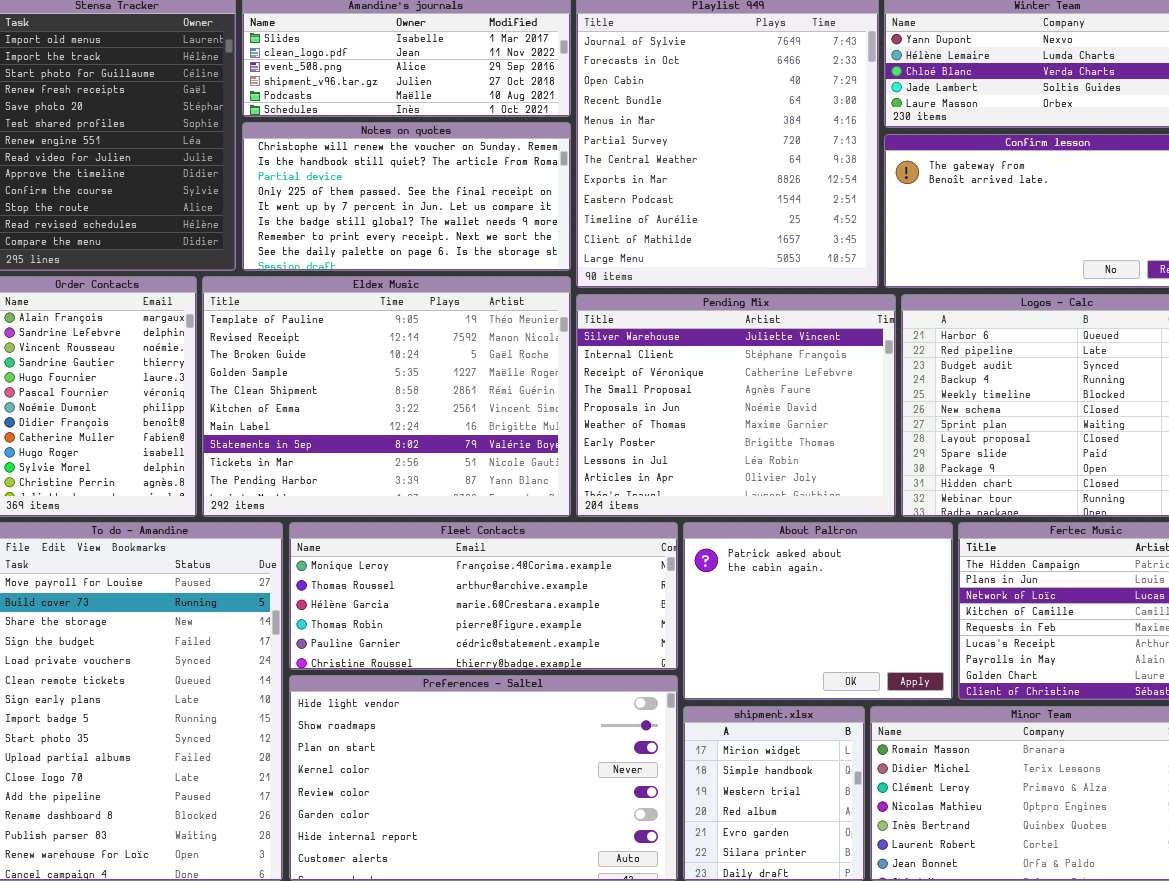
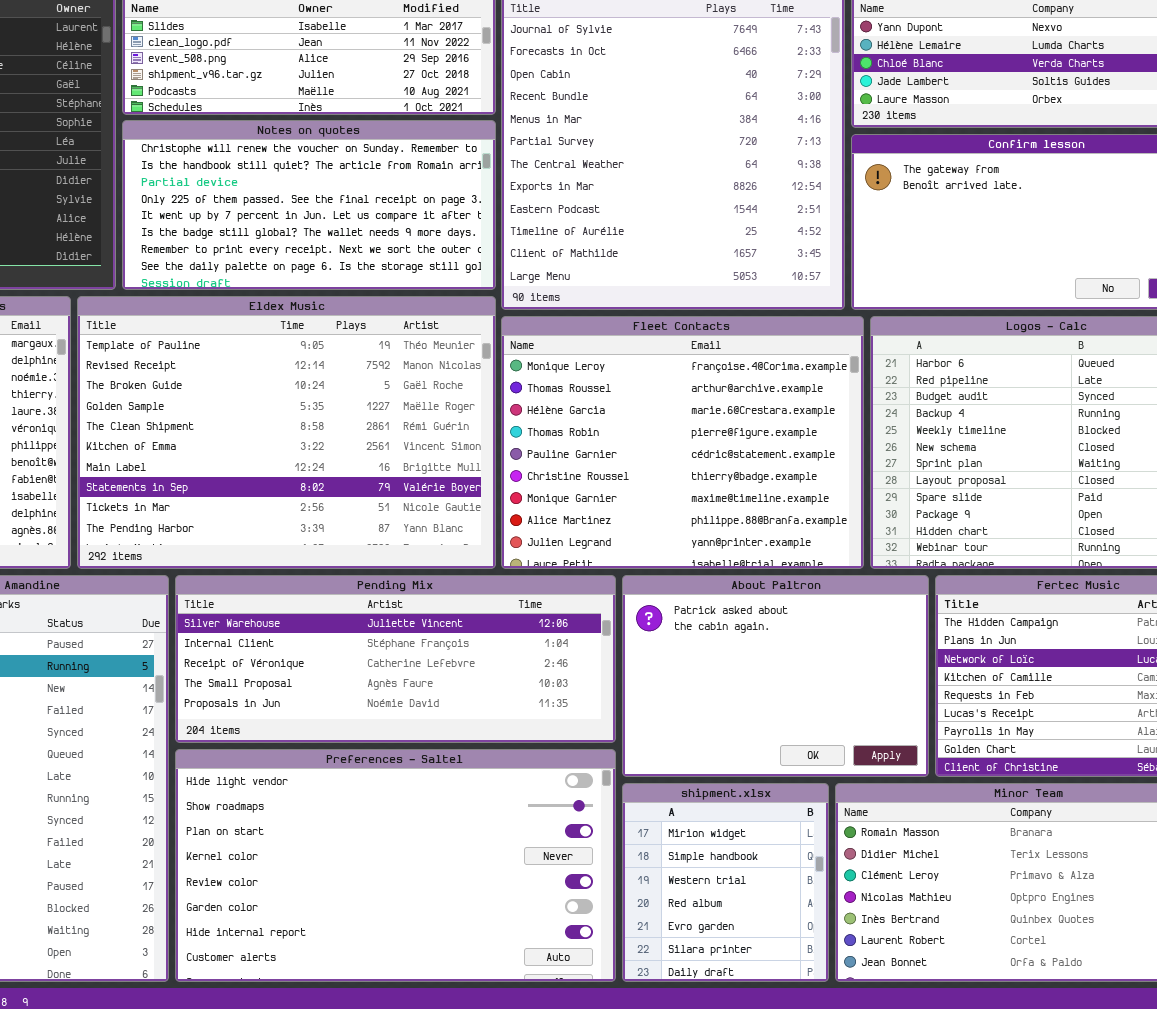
Pending Mix: [576,294,896,517] -> [175,575,616,743], moved, resized
Fleet Contacts: [289,522,678,670] -> [501,316,864,569], moved, resized

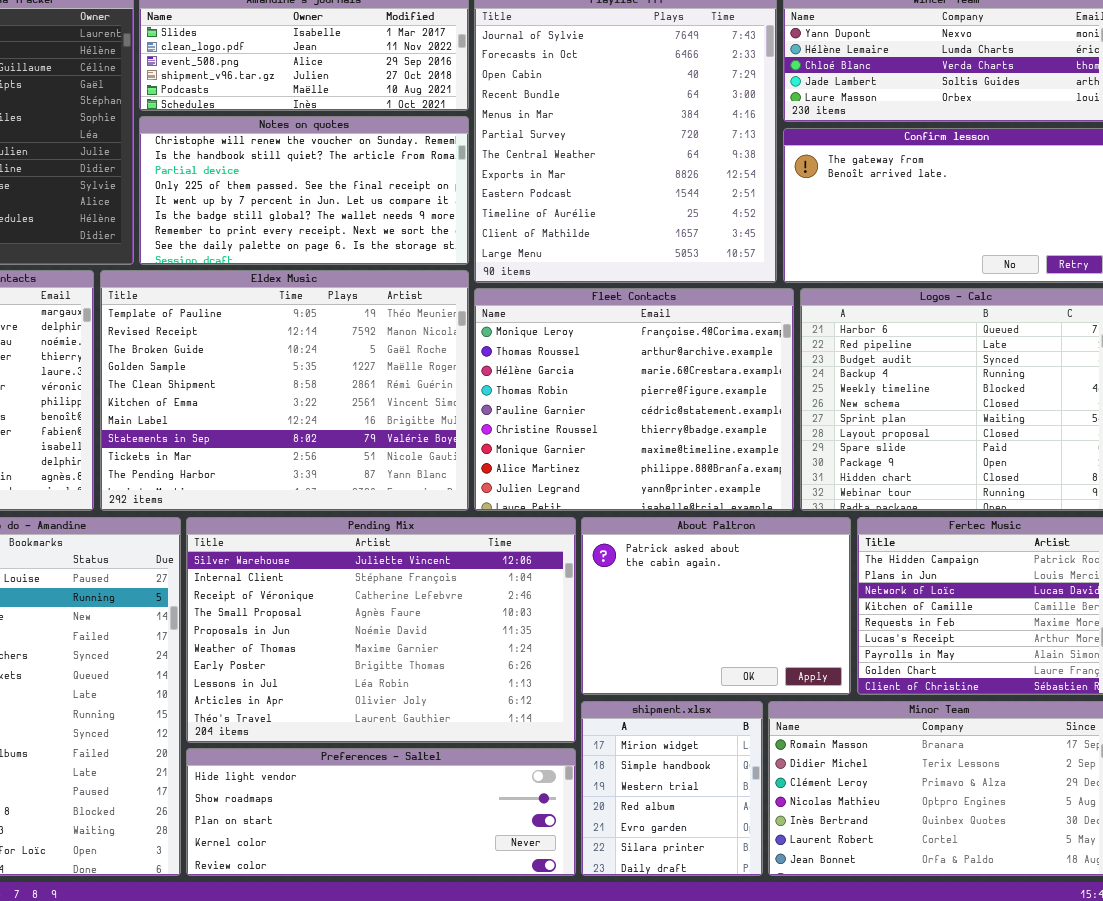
Pending Mix: [175,575,616,743] -> [186,517,576,743], resized
Preferences - Saltel: [175,749,616,982] -> [186,748,576,876], resized

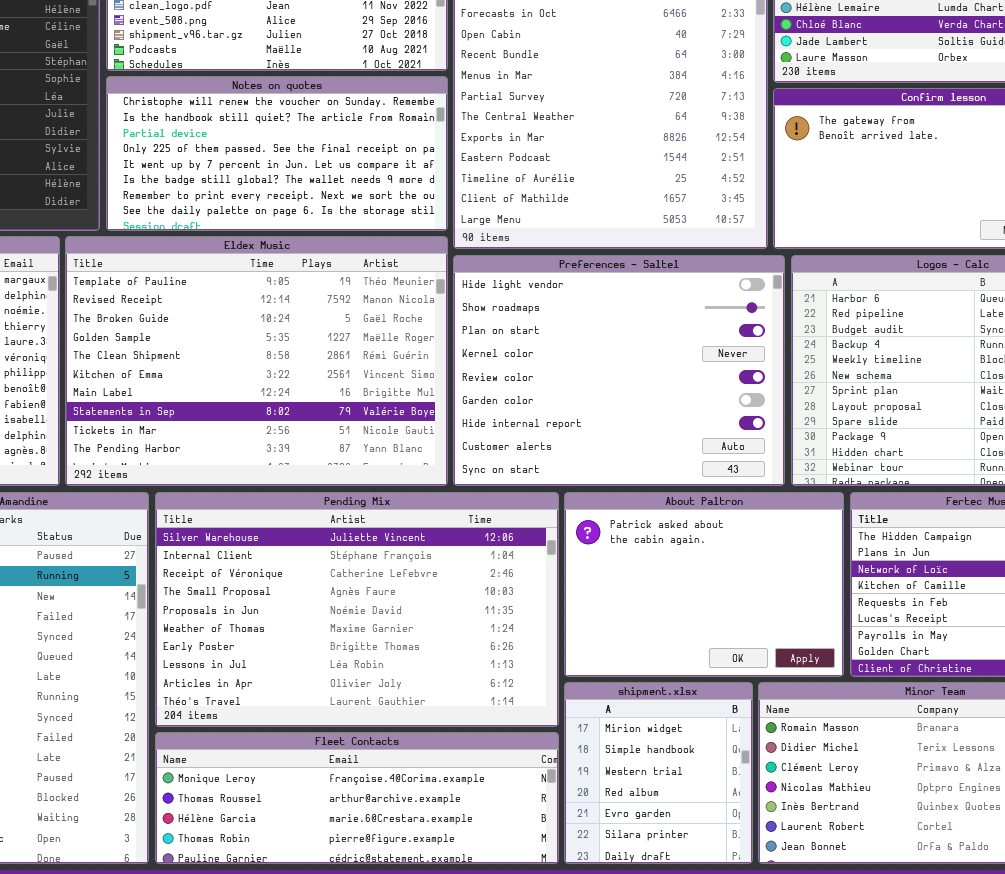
Fleet Contacts: [474,288,794,511] -> [155,732,559,864], moved, resized
Preferences - Saltel: [186,748,576,876] -> [453,255,785,486], moved, resized

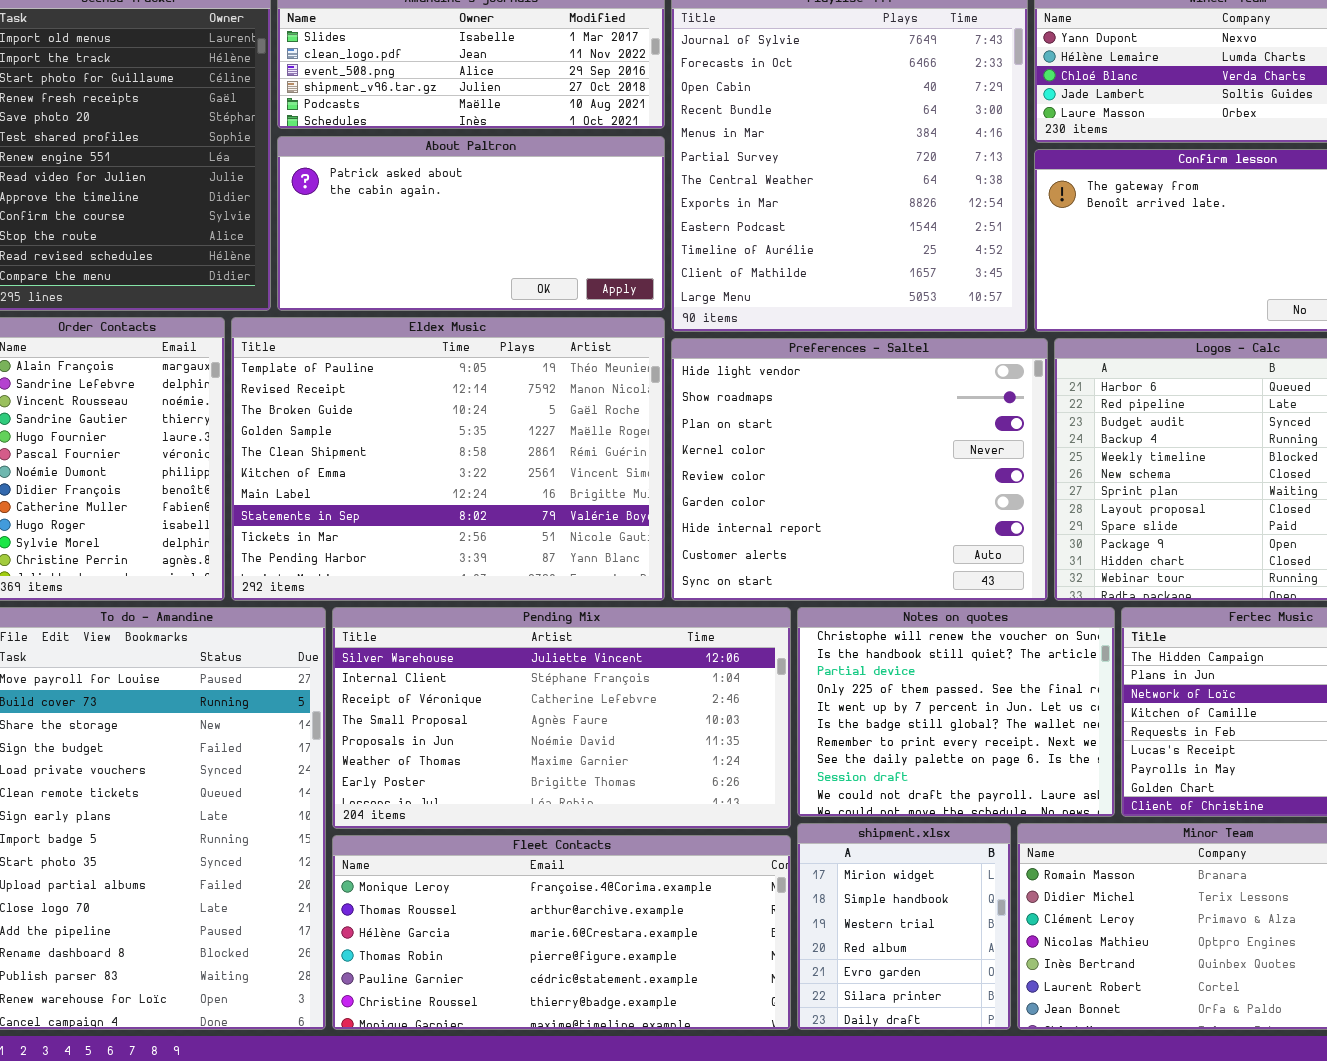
Notes on quotes: [106,76,448,231] -> [797,607,1115,817], moved, resized
Pending Mix: [155,492,559,727] -> [332,607,791,829], resized
About Paltron: [564,492,844,677] -> [277,136,665,311], moved, resized
Fleet Contacts: [155,732,559,864] -> [332,835,791,1030], resized

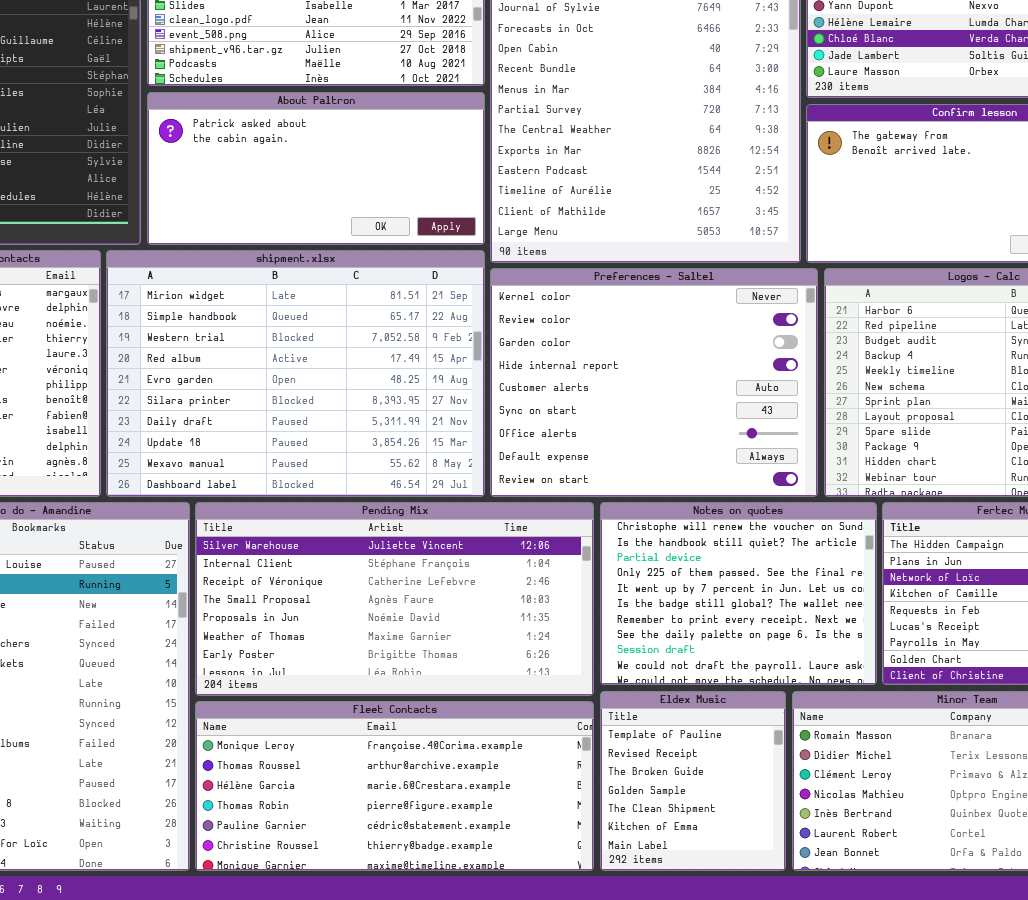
Eldex Music: [231,317,665,601] -> [600,691,786,871], moved, resized
Preferences - Saltel: [671,338,1048,601] -> [490,268,818,497], scrolled down 3 rows
shipment.xlsx: [797,823,1011,1030] -> [106,250,485,497], moved, resized

